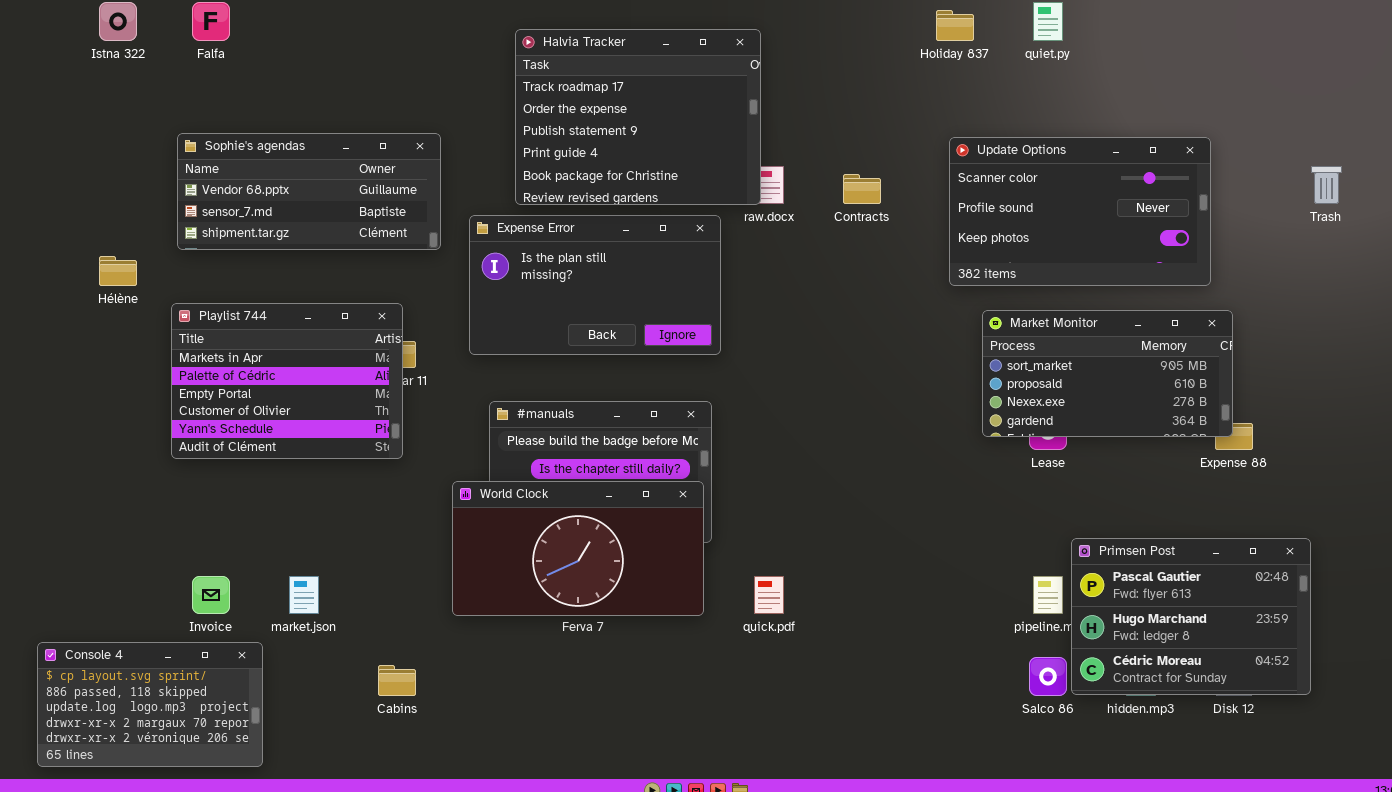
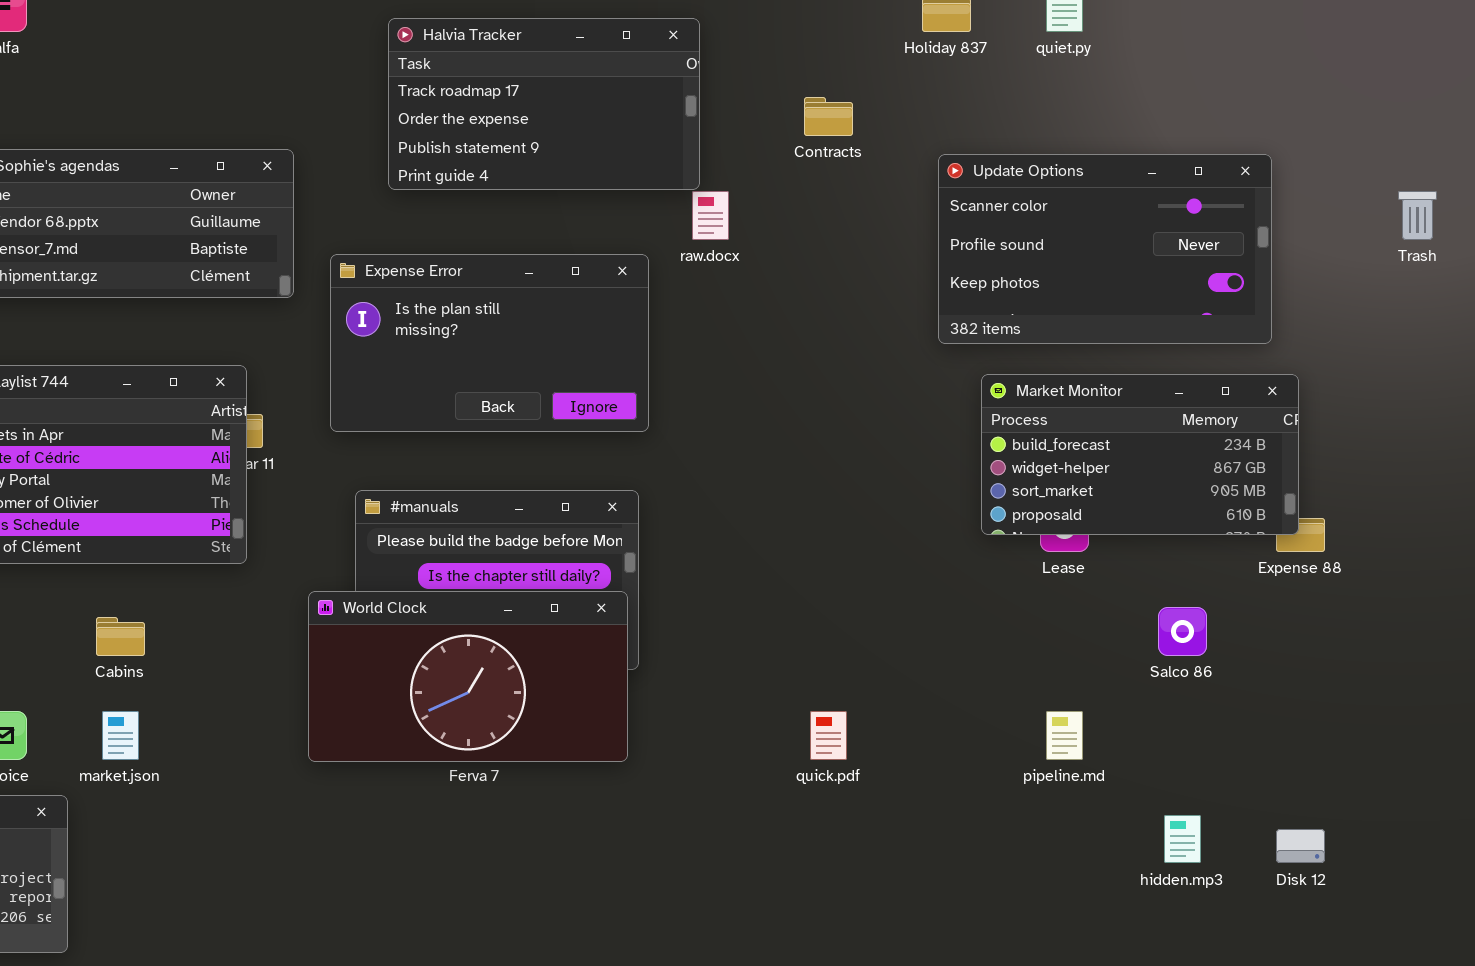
Halvia Tracker: [515,29,761,205] -> [388,18,700,190], resized
Contracts: [843,174,881,204] -> [804,97,853,136], moved
Market Monitor: [982,310,1233,437] -> [981,374,1299,535], scrolled up 2 rows
Primsen Post: [1071,538,1311,695] -> none, closed
quick.pdf: [754,576,784,614] -> [810,711,847,760], moved
Salco 86: [1029,657,1067,696] -> [1158,607,1207,656], moved
Cabins: [378,665,416,696] -> [96,617,145,656], moved

